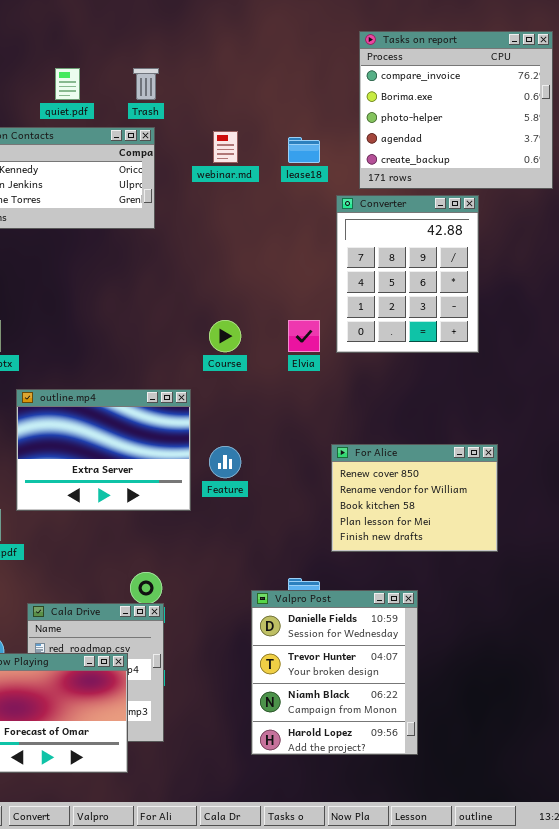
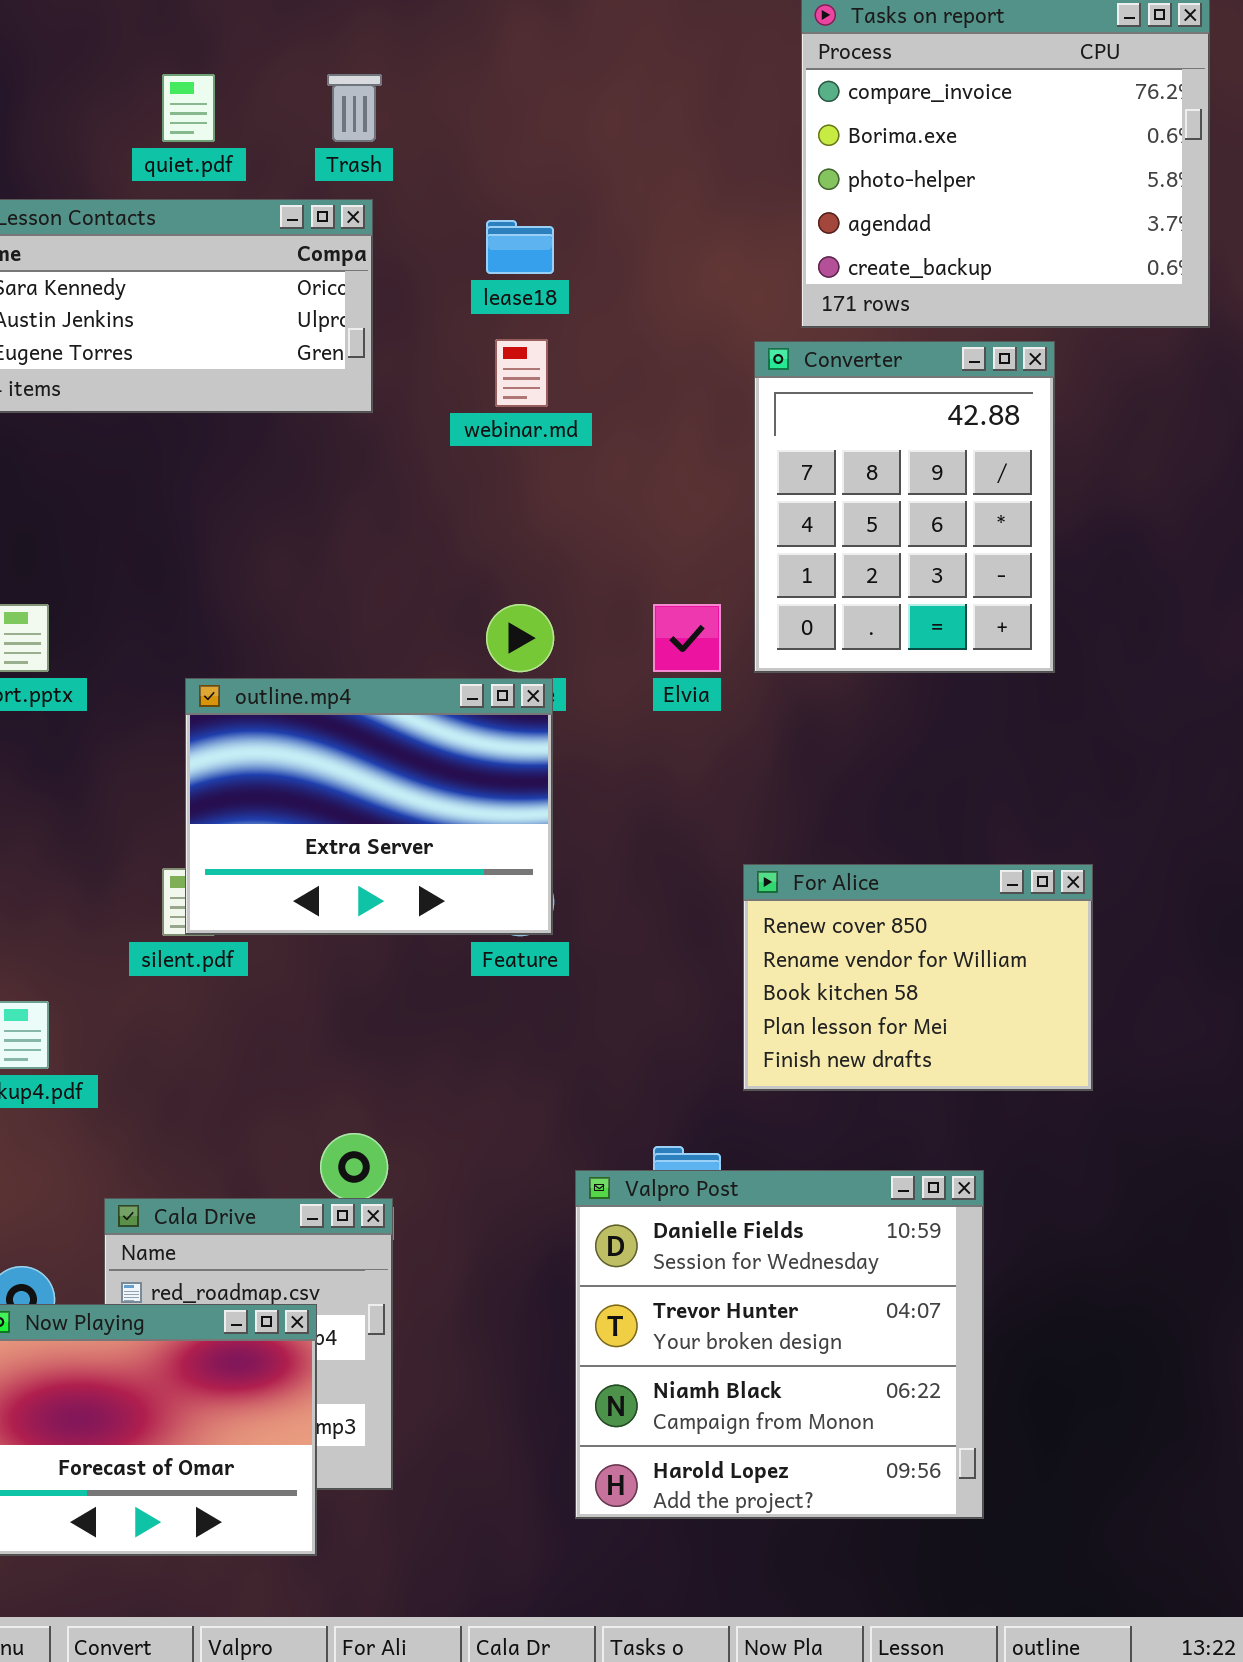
webinar.md: [213,131,238,163] -> [495,339,548,407], moved
lease18: [288,137,320,163] -> [486,220,554,274], moved
outline.mp4: [16,389,191,511] -> [185,678,553,935], moved
Valpro Post: [251,590,418,755] -> [575,1170,984,1519], resized

